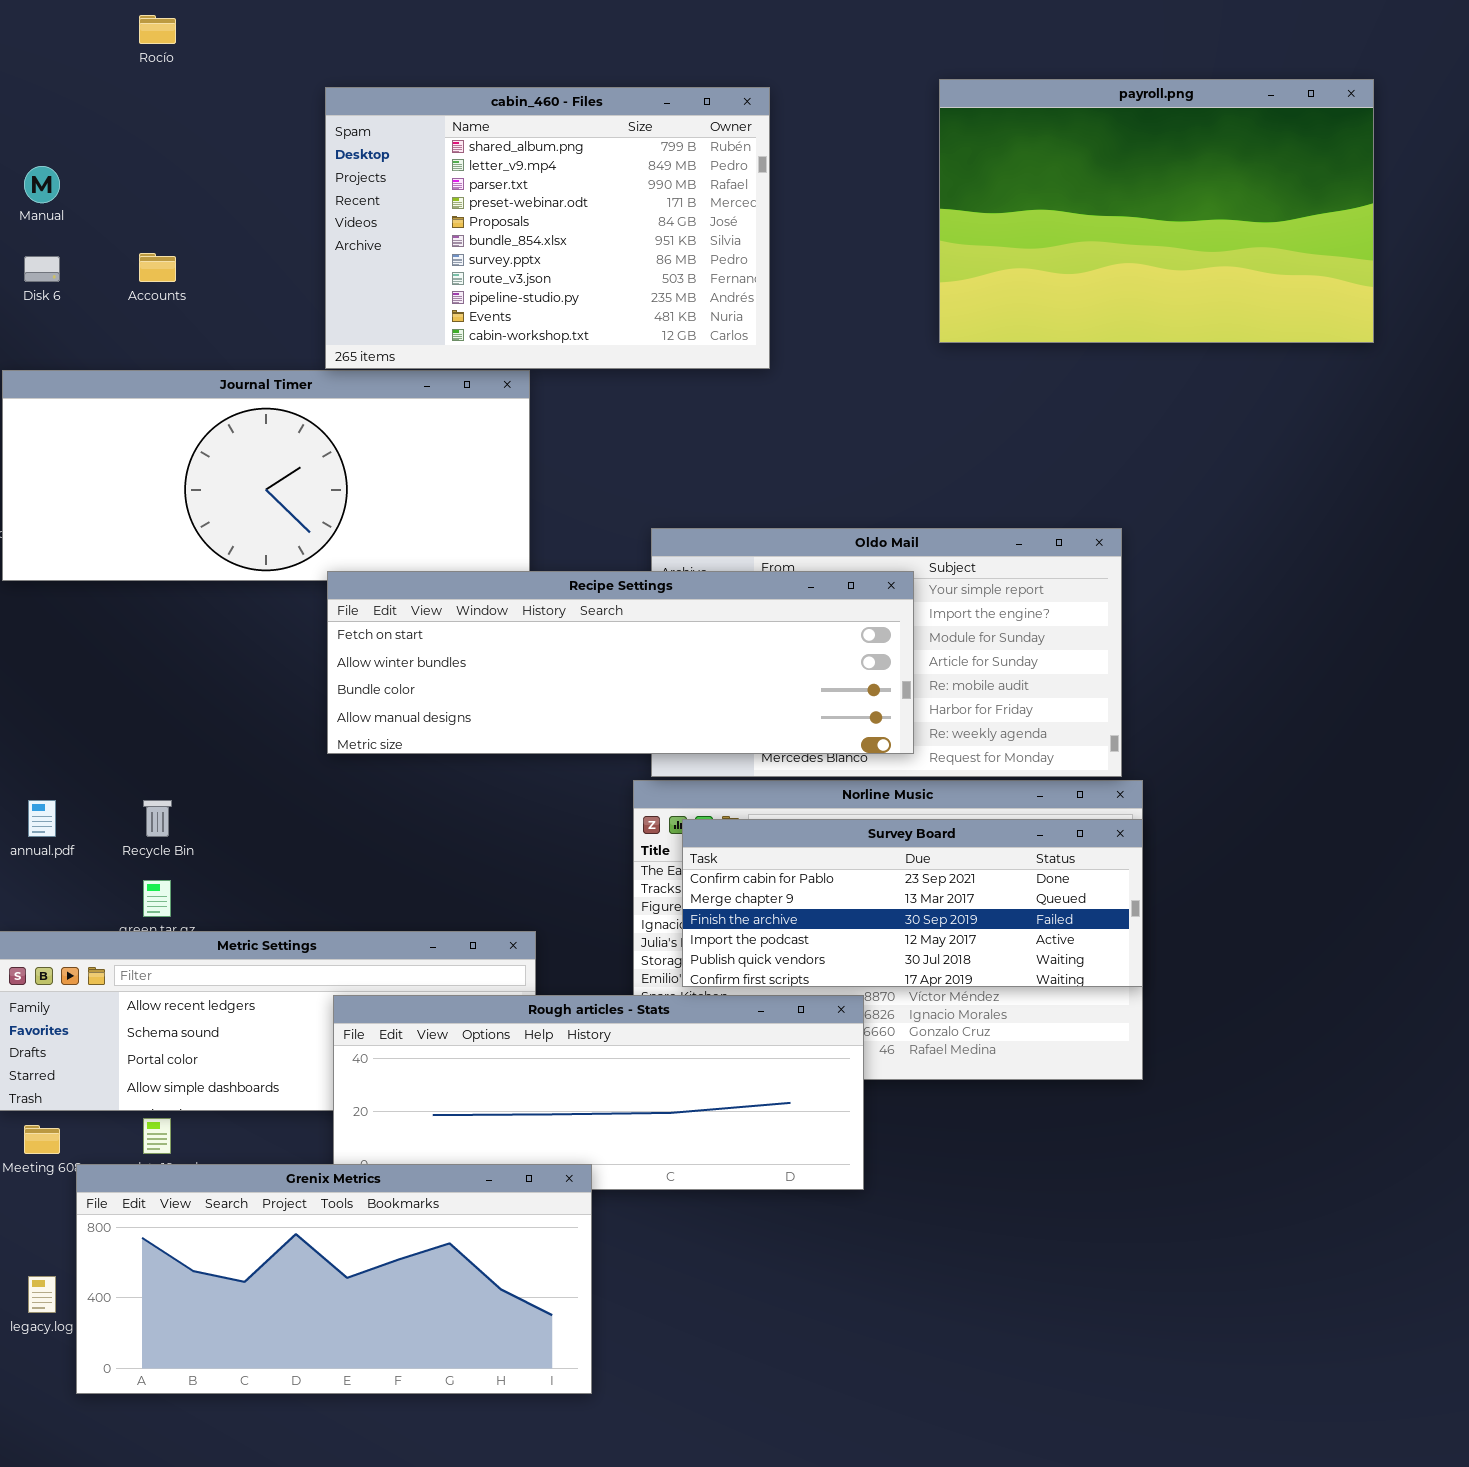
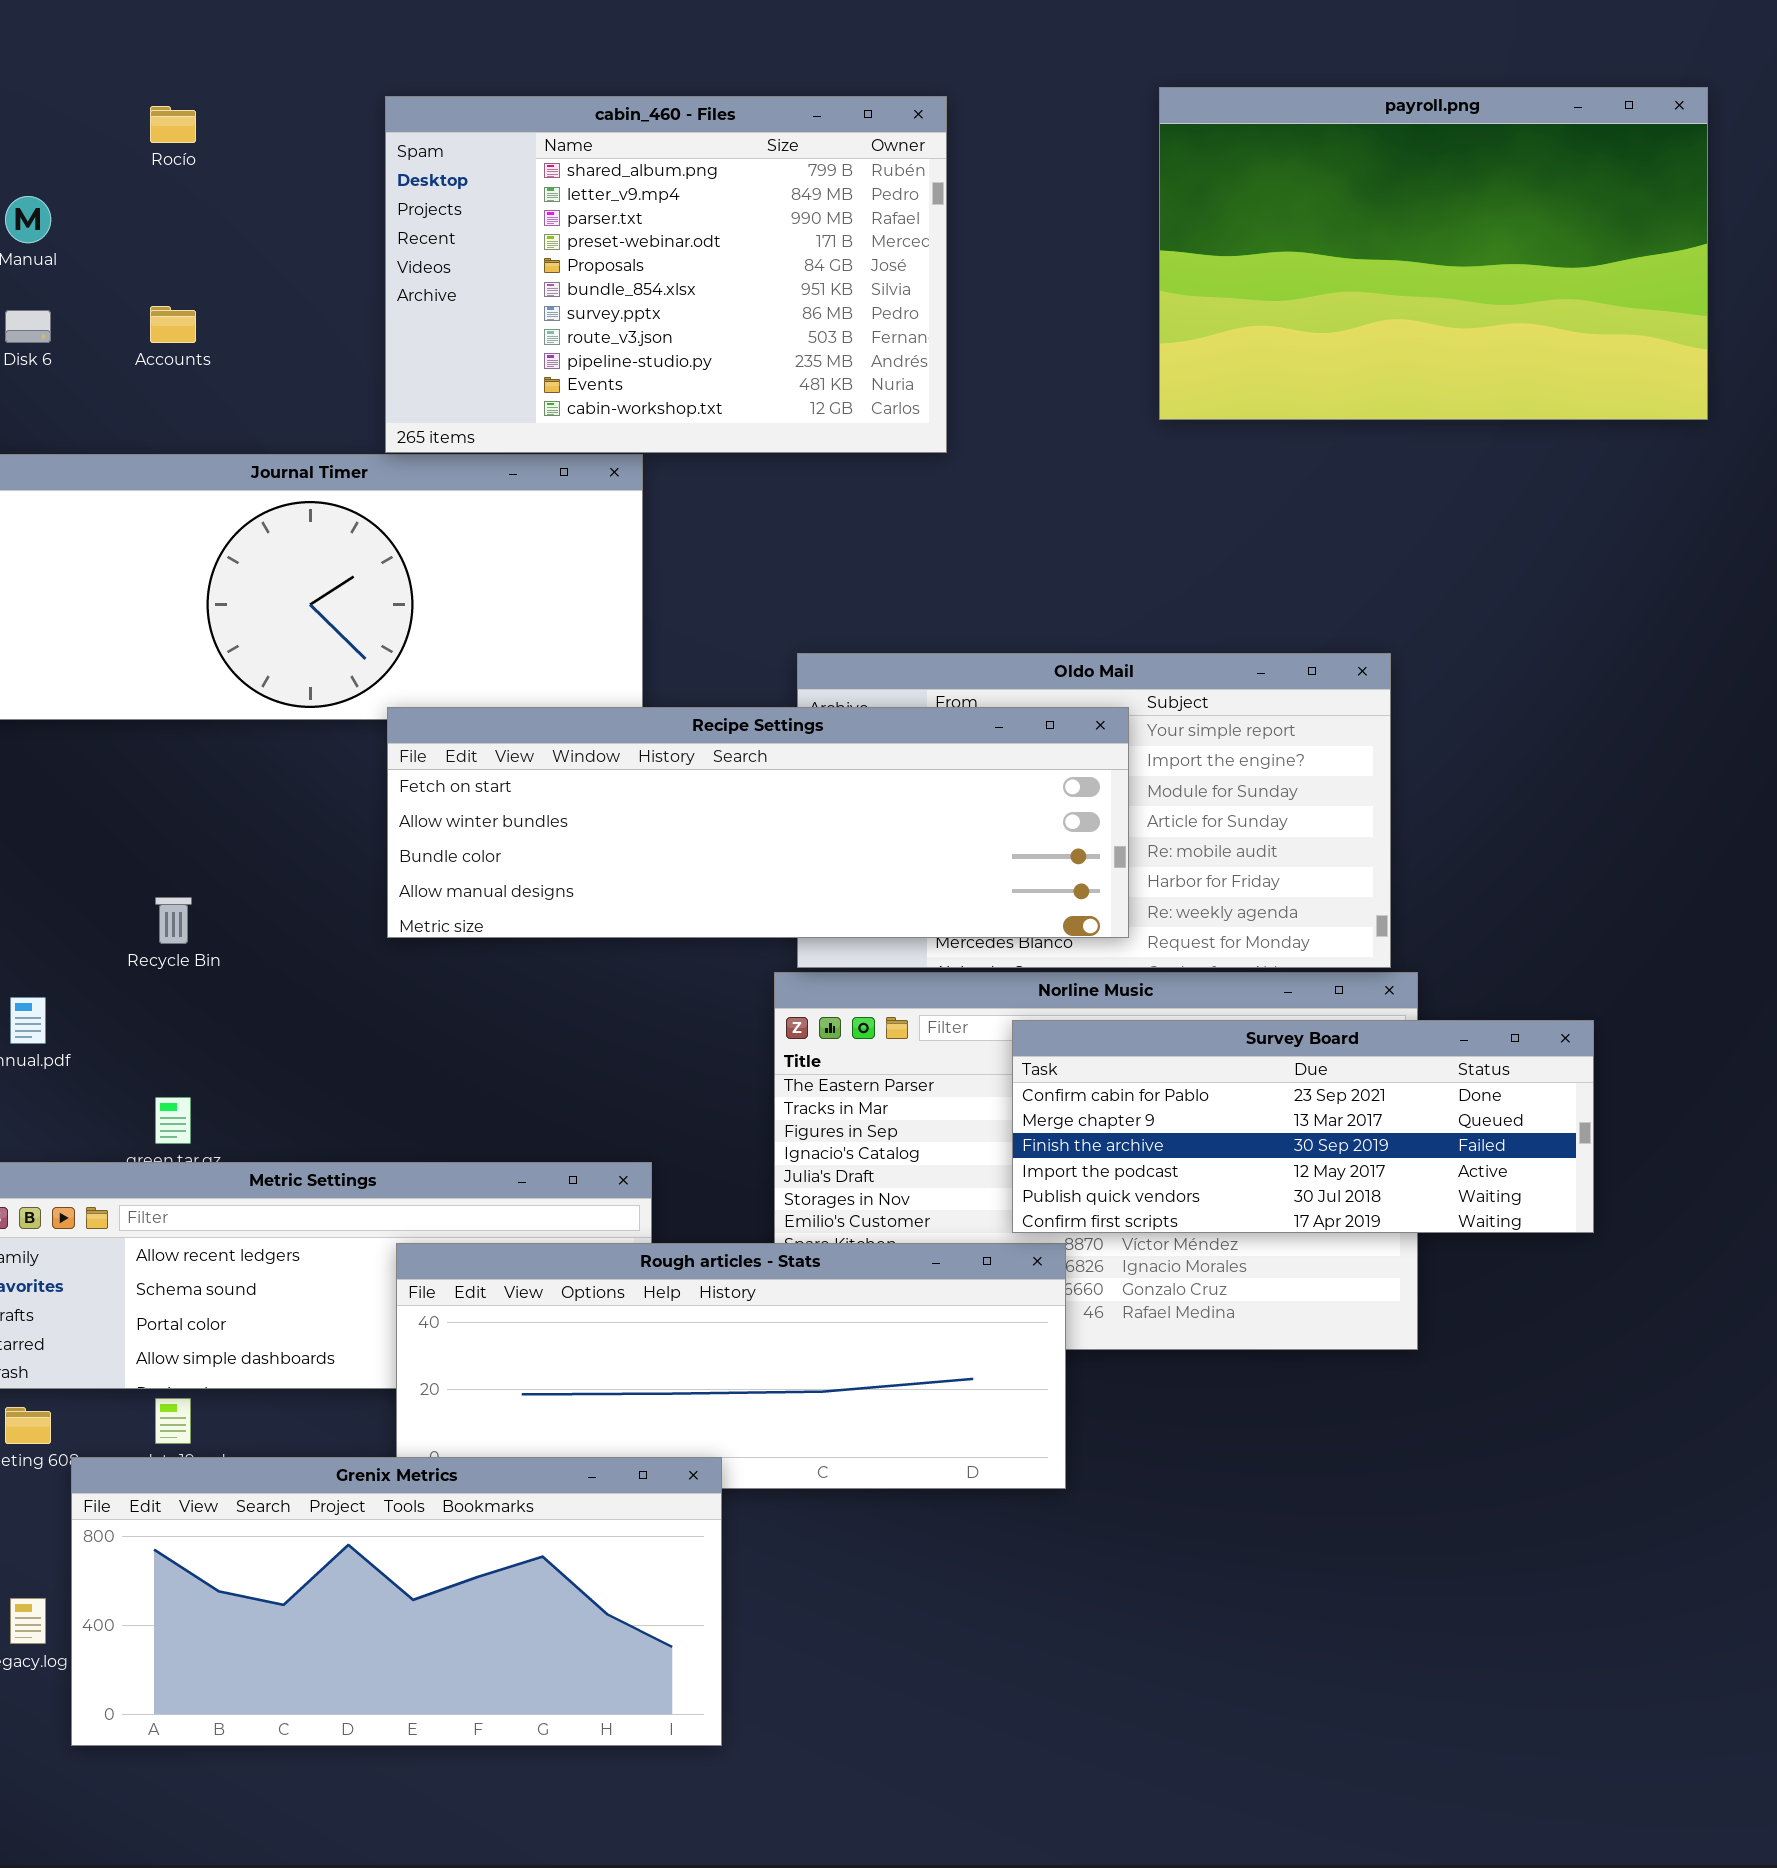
Rocío: [139,15,176,44] -> [150,106,196,143], moved
Recycle Bin: [143,800,172,837] -> [155,897,192,944], moved
Survey Board: [682,819,1143,987] -> [1012,1020,1594,1233], moved

